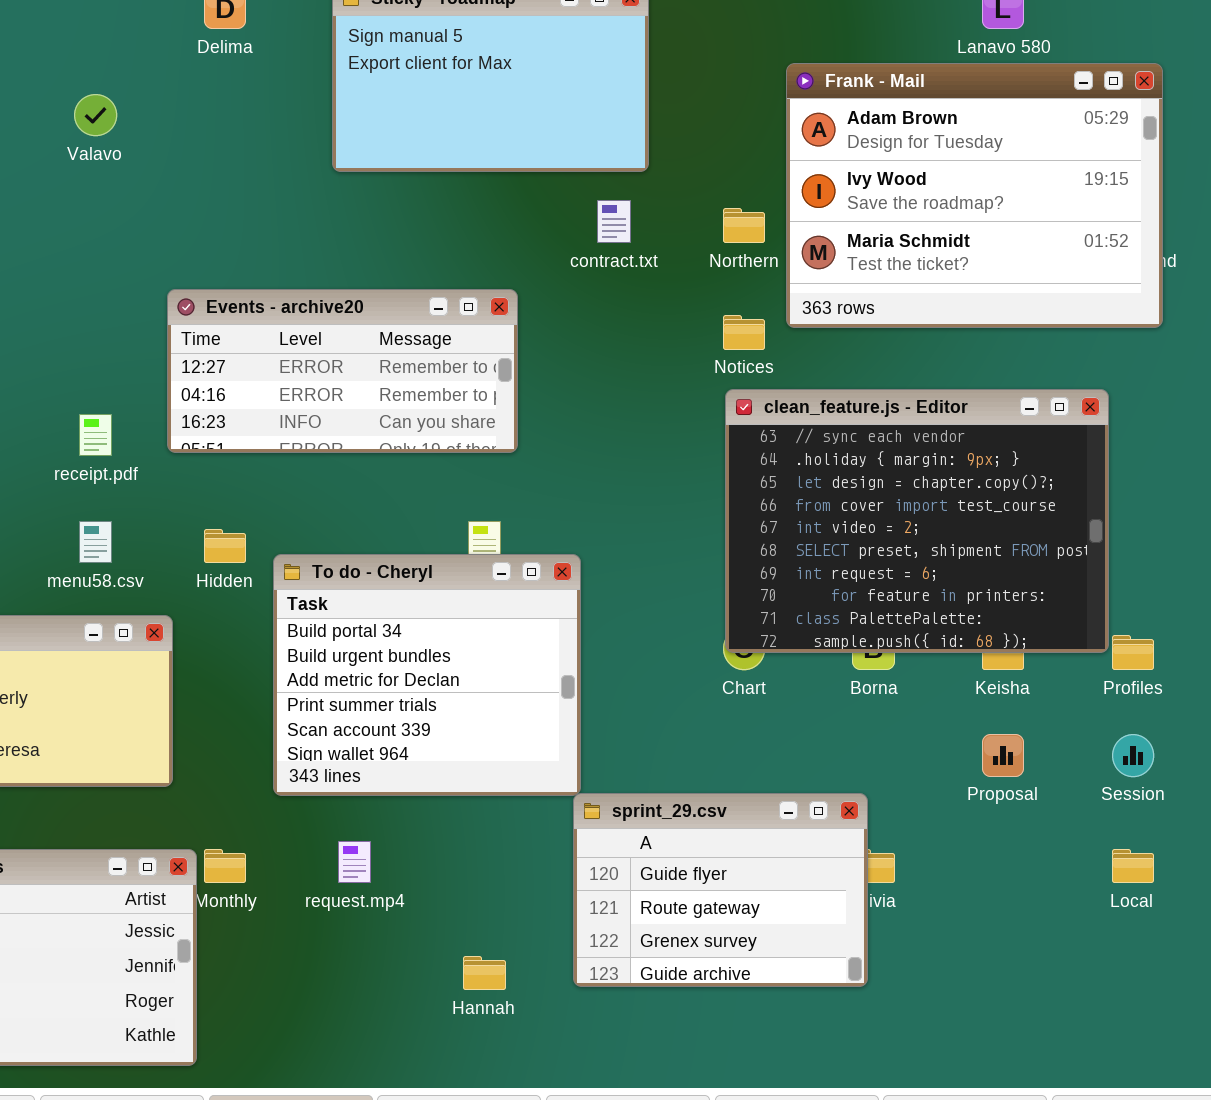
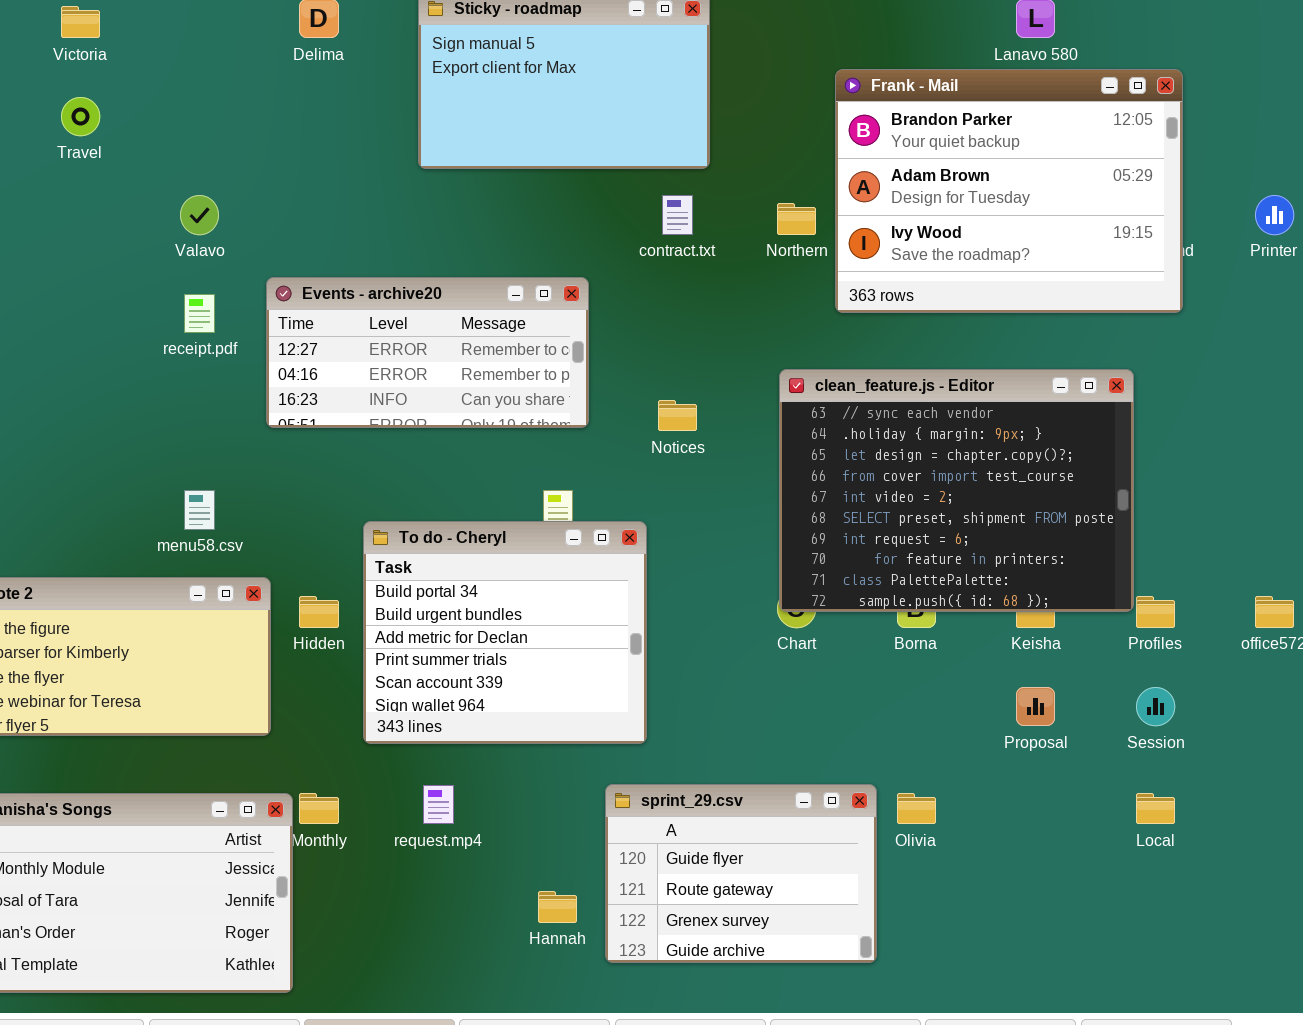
Frank - Mail: [786,63,1163,328] -> [835,69,1183,313], scrolled up 1 row
Valavo: [74,94,117,136] -> [180,195,219,235], moved
Notices: [723,315,765,350] -> [658,400,697,431], moved
receipt.pdf: [79,414,112,456] -> [184,294,215,333], moved
Hidden: [204,529,246,563] -> [299,596,339,628], moved
sprint_29.csv: [573,793,868,987] -> [605,784,877,963], moved

